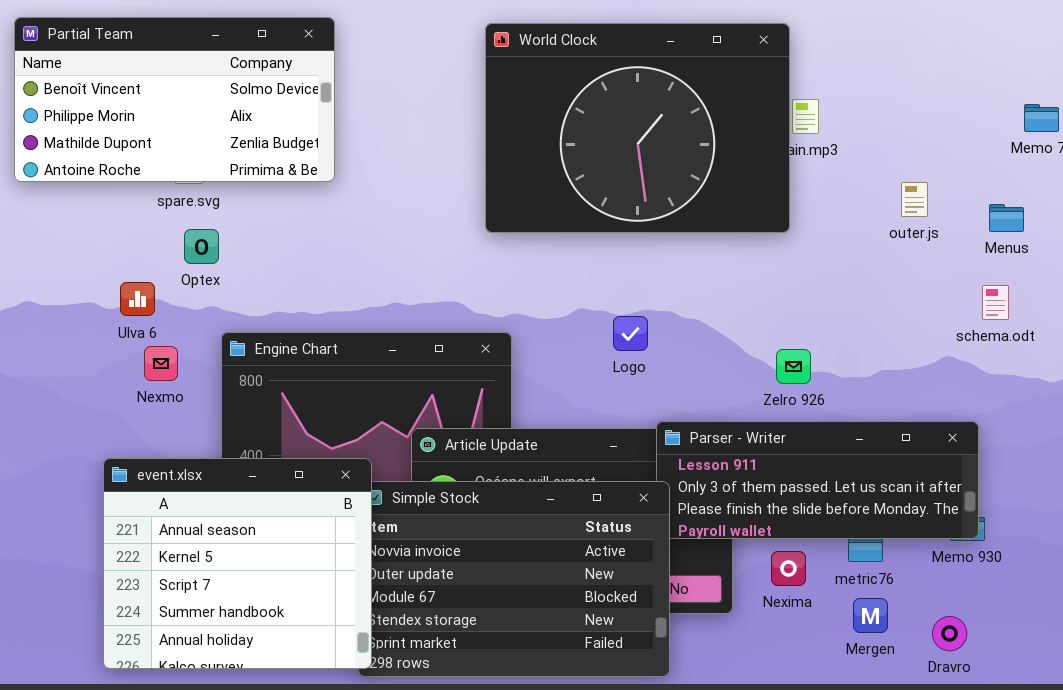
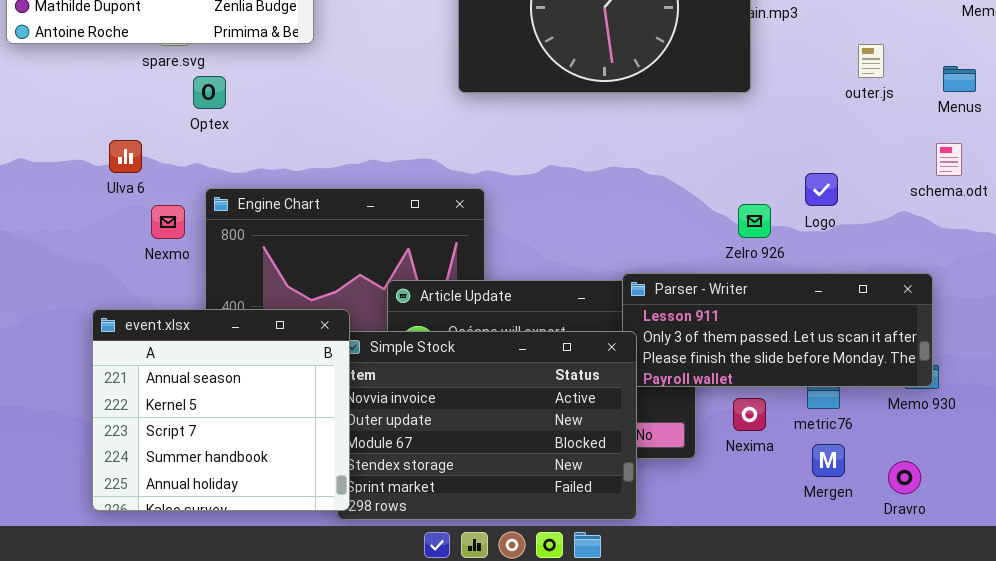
Optex: [184,229,219,264] -> [193,76,226,109], moved
Logo: [613,316,648,351] -> [805,173,838,206], moved
Nexmo: [144,346,178,381] -> [151,205,185,239], moved

